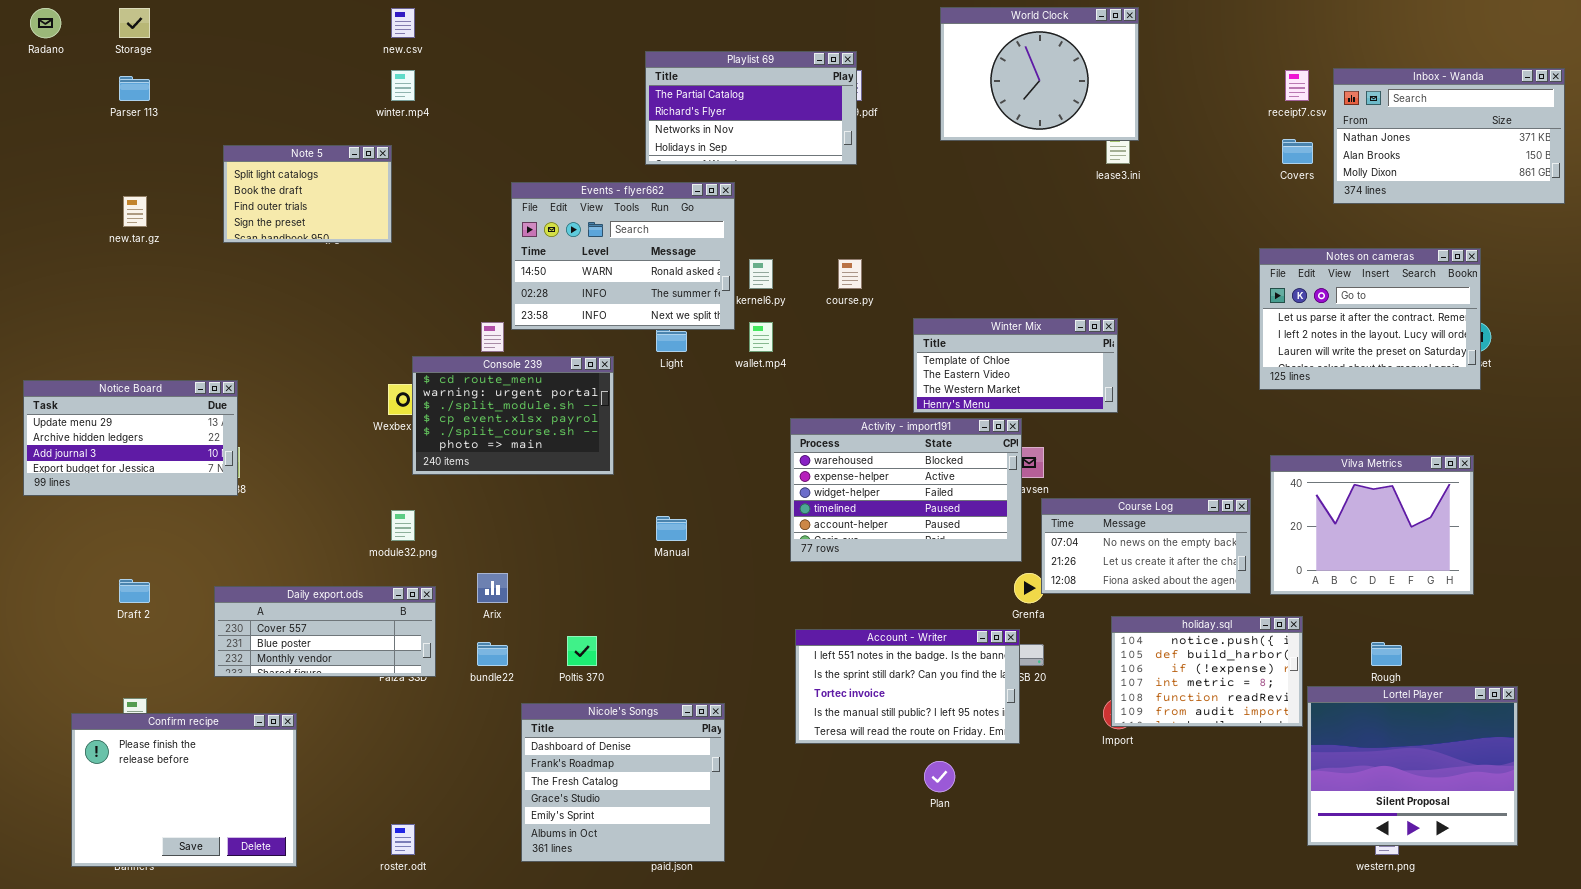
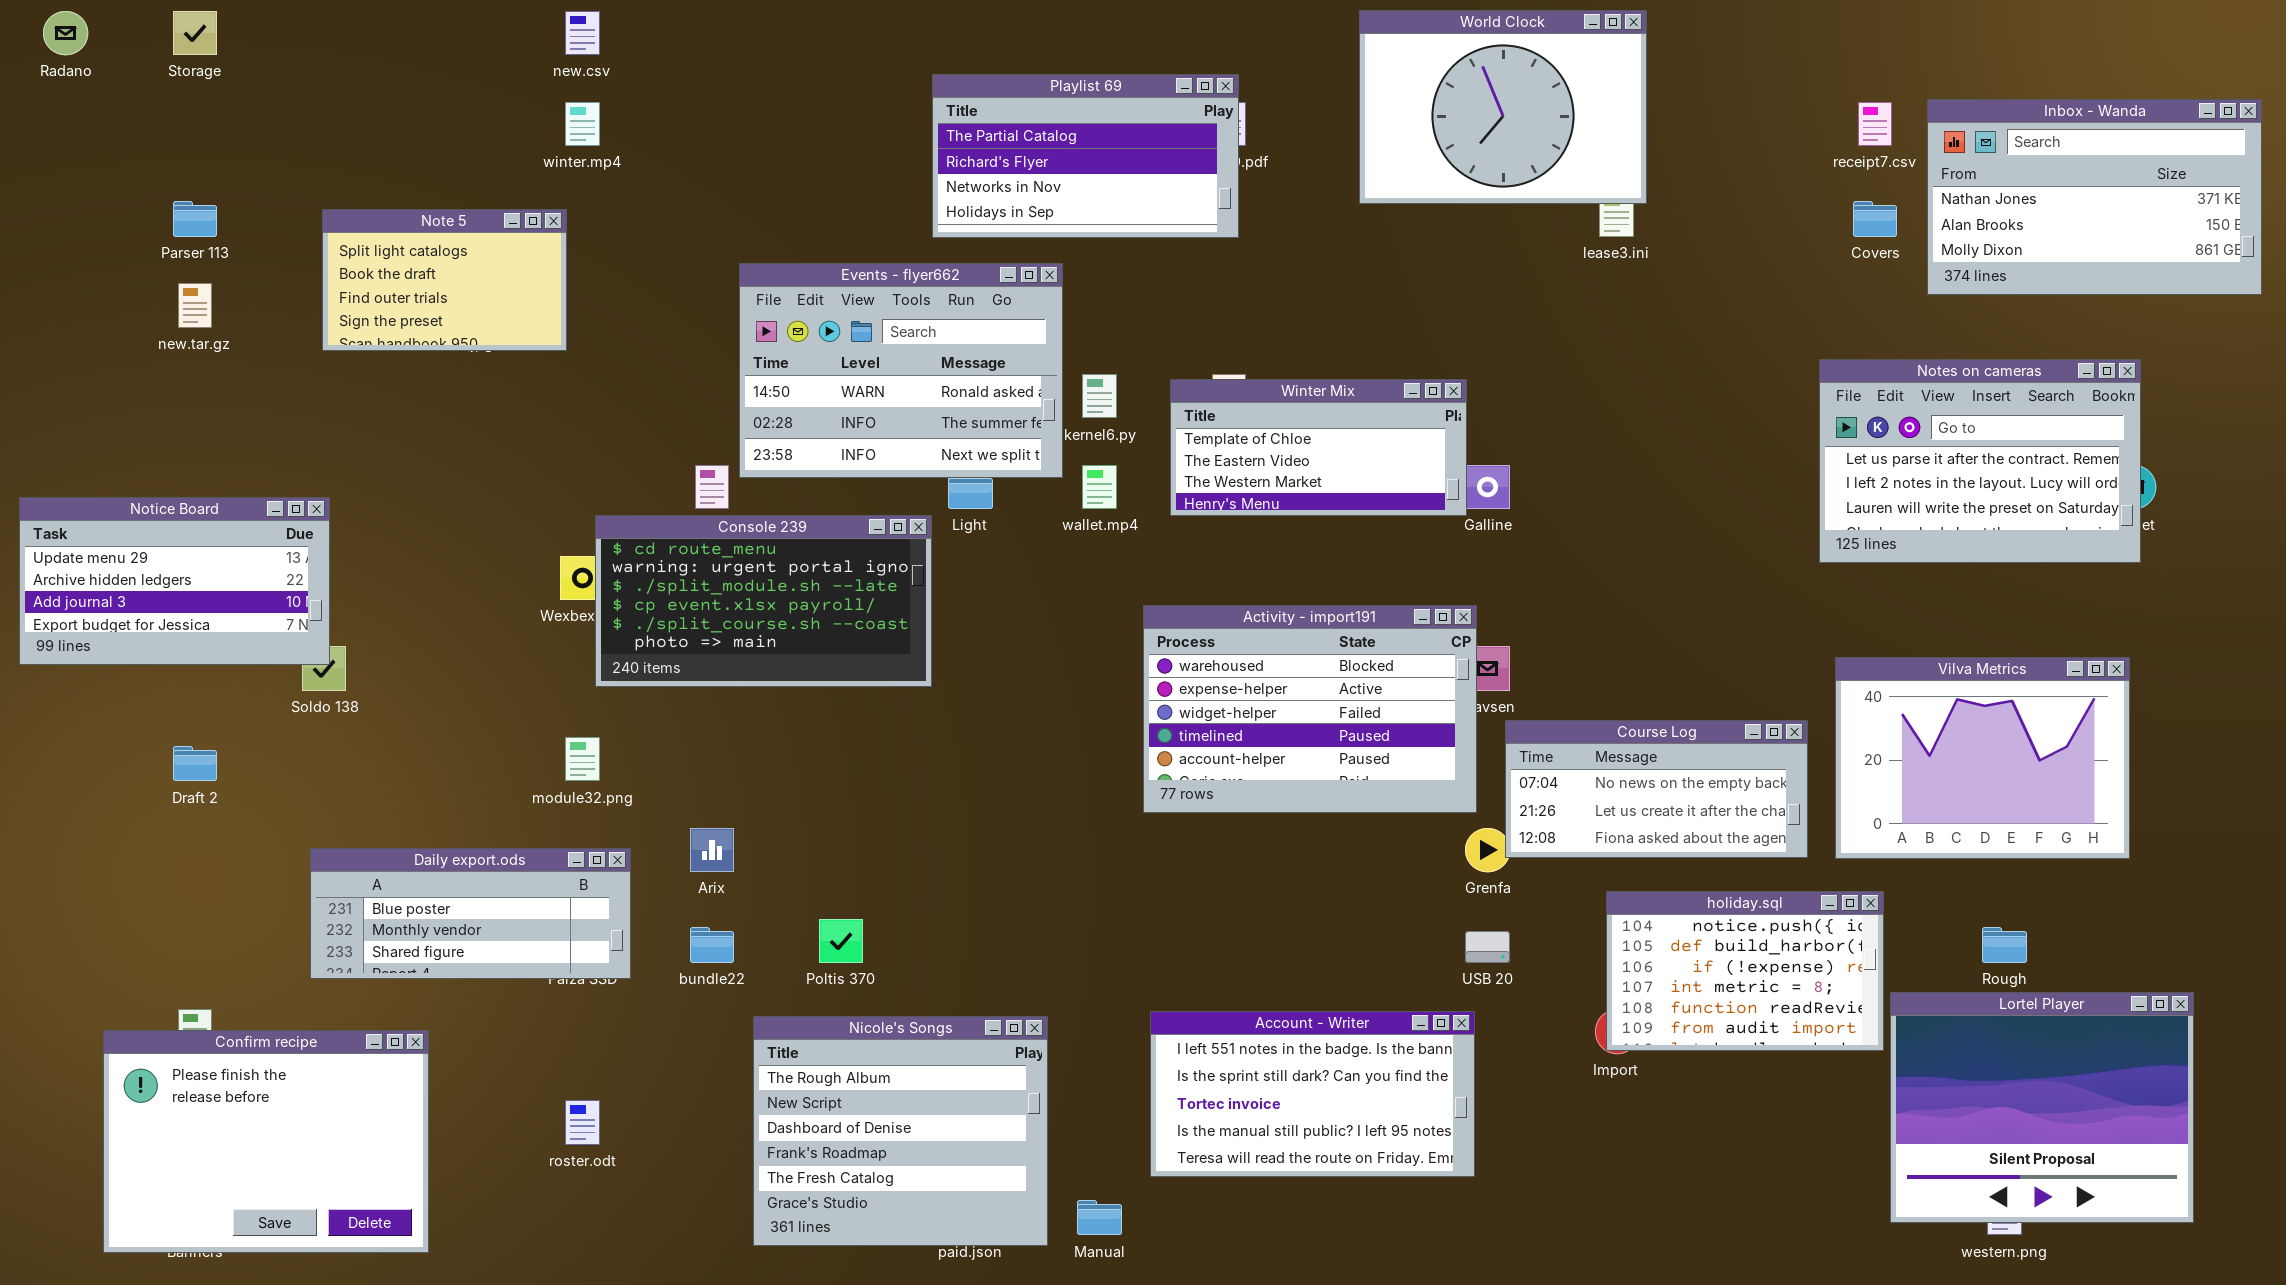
Parser 113: [119,76,150,101] -> [173,201,217,237], moved
Winter Mix: [913,318,1118,413] -> [1170,379,1467,516], moved
Console 239: [412,356,614,475] -> [595,515,932,687], resized
Notice Board: [23,380,238,496] -> [19,497,330,665], moved
Manual: [656,516,687,541] -> [1077,1200,1122,1235], moved
Draft 2: [119,579,150,603] -> [173,746,217,781], moved
Daily export.ods: [214,586,436,677] -> [310,848,631,979], scrolled down 1 row
Account - Writer: [795,629,1020,744] -> [1150,1011,1475,1177], moved
Nicole's Songs: [521,703,725,862] -> [753,1016,1048,1246], scrolled up 2 rows
roster.odt: [391,824,415,855] -> [565,1100,600,1145], moved

